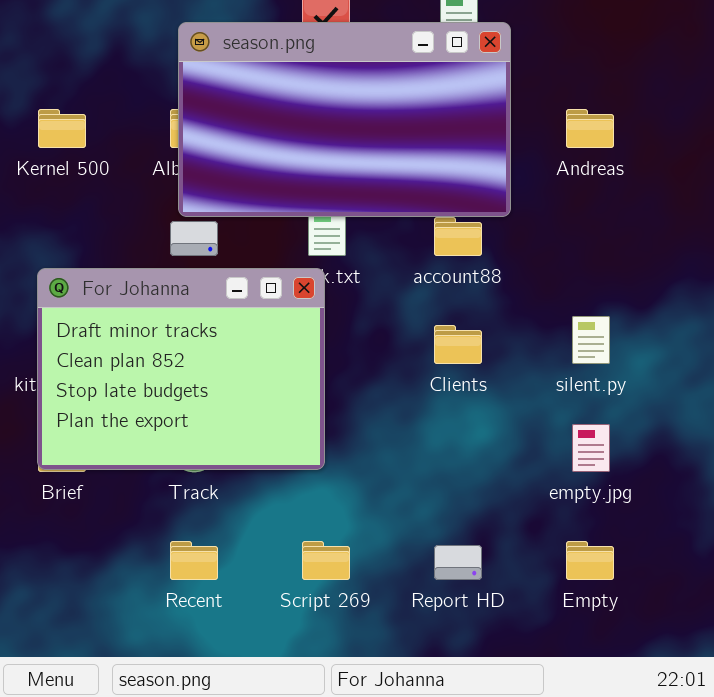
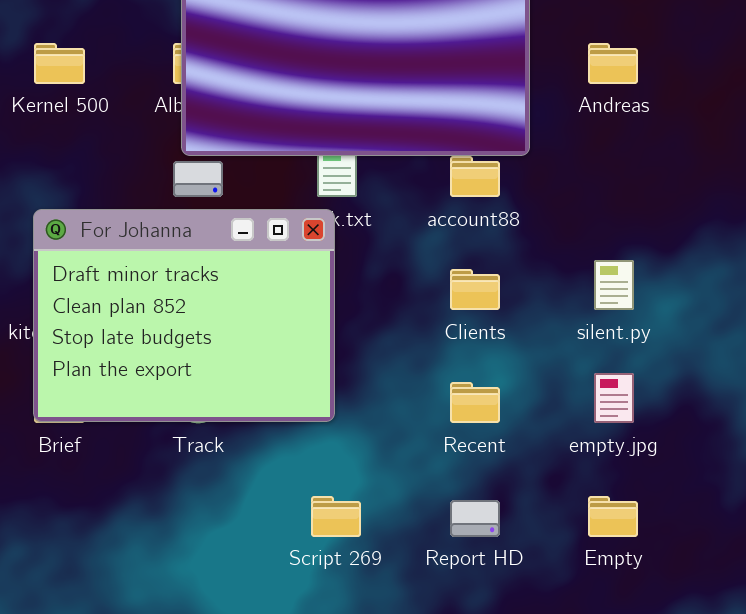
Recent: [170,541,218,580] -> [450,382,500,423], moved

